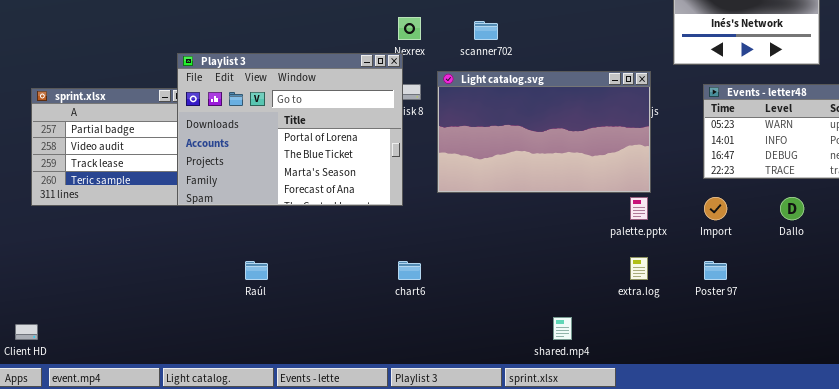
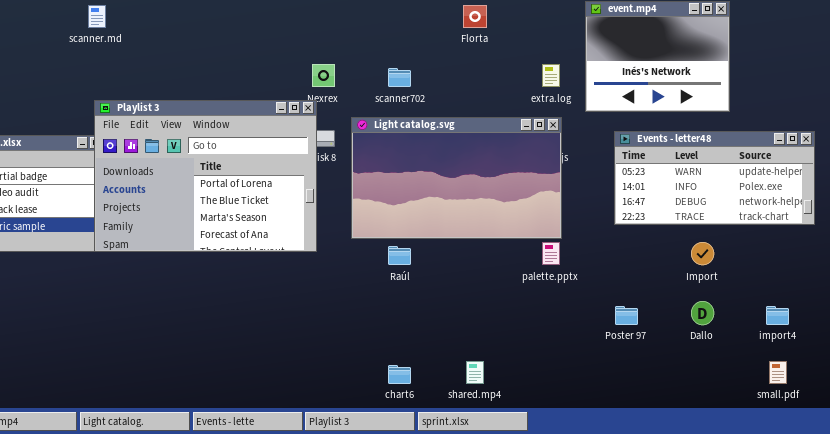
Import: [704,197,727,220] -> [691,242,714,265], moved
Dallo: [780,197,804,220] -> [691,301,714,325], moved
extra.log: [630,257,648,280] -> [542,64,560,87], moved
Raúl: [245,261,268,280] -> [388,246,411,265], moved
chart6: [398,261,421,280] -> [388,365,411,384], moved

